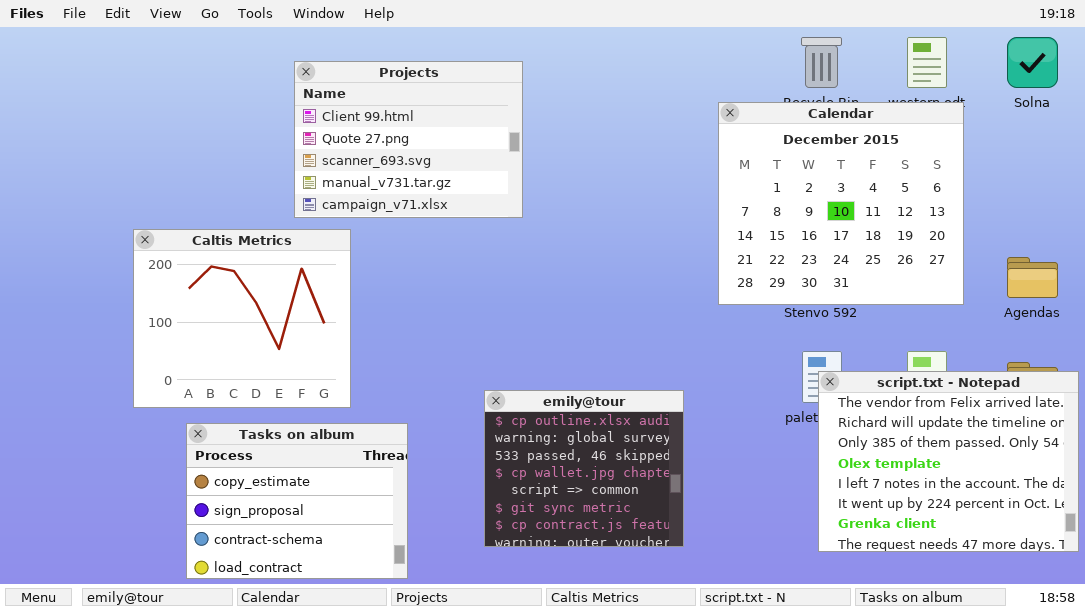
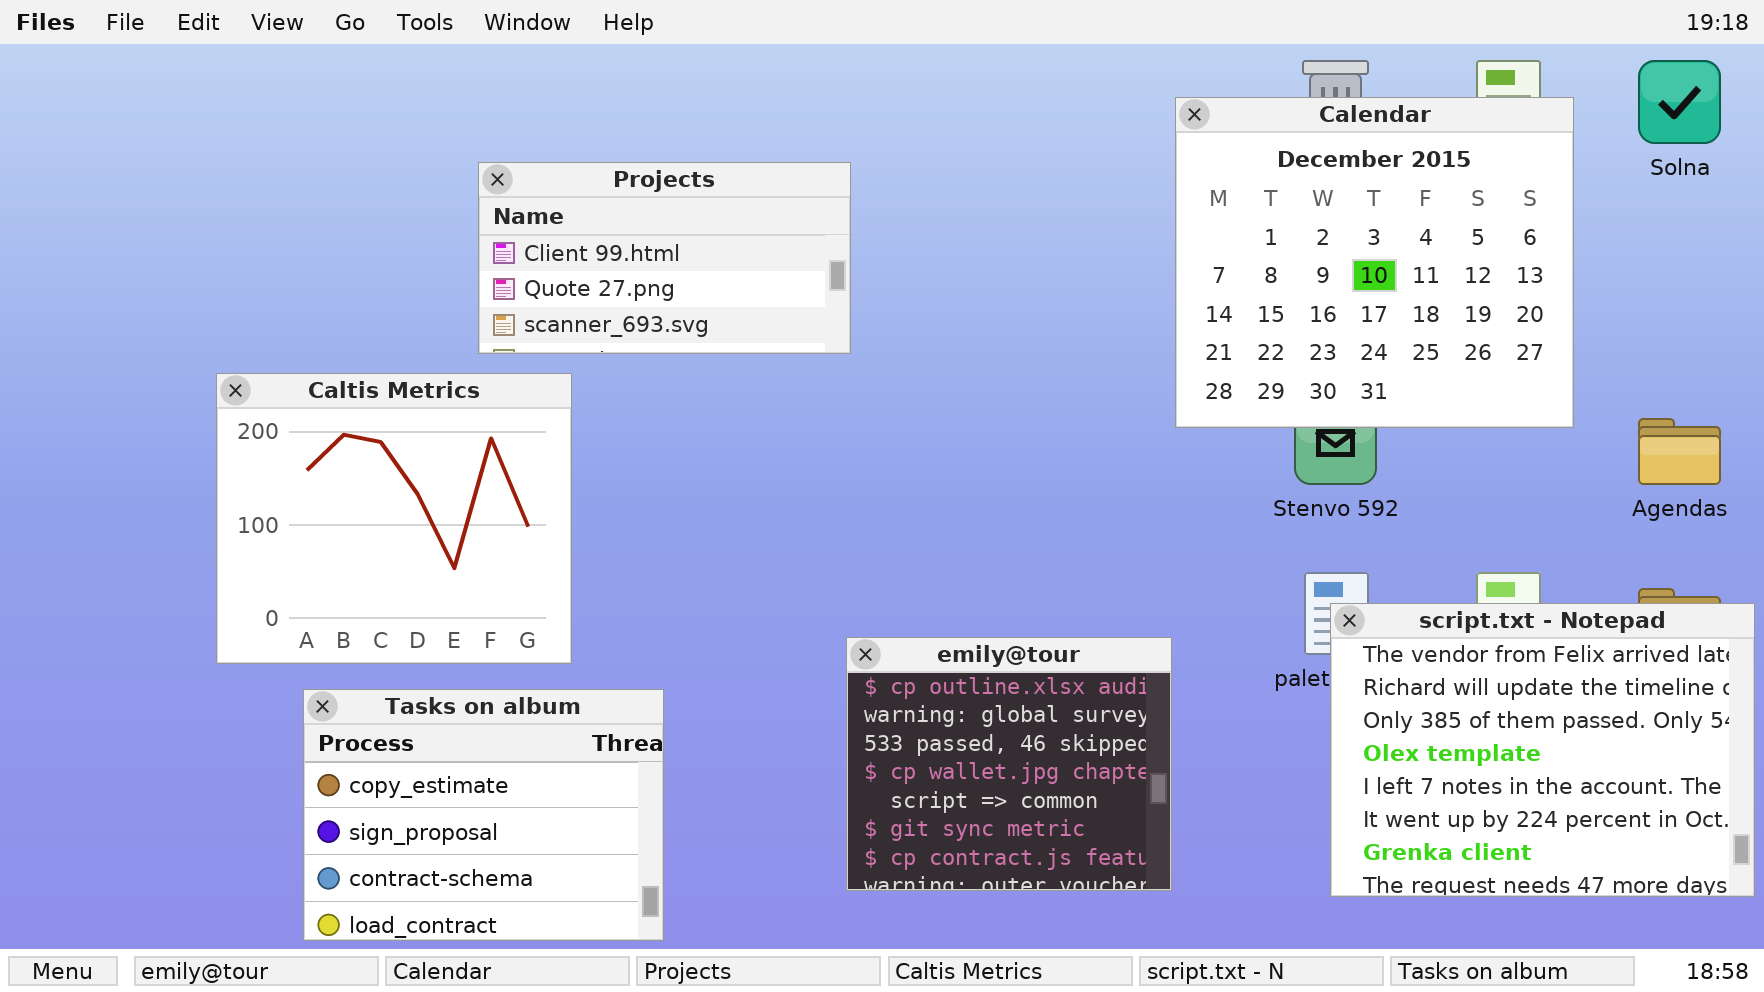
Projects: [294,61,523,218] -> [478,162,851,354], resized
Calendar: [718,102,964,305] -> [1175,97,1574,428], moved
emily@tour: [484,390,684,547] -> [846,637,1172,891], moved

